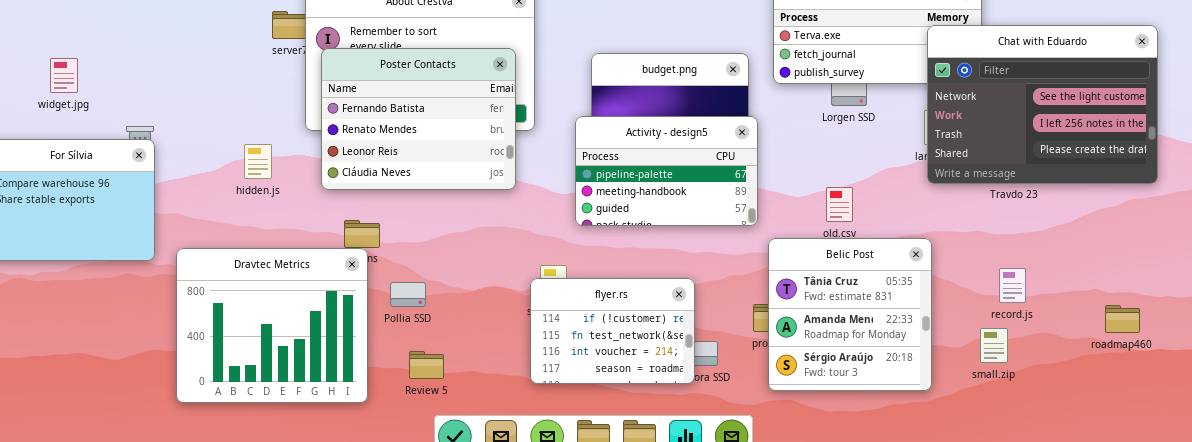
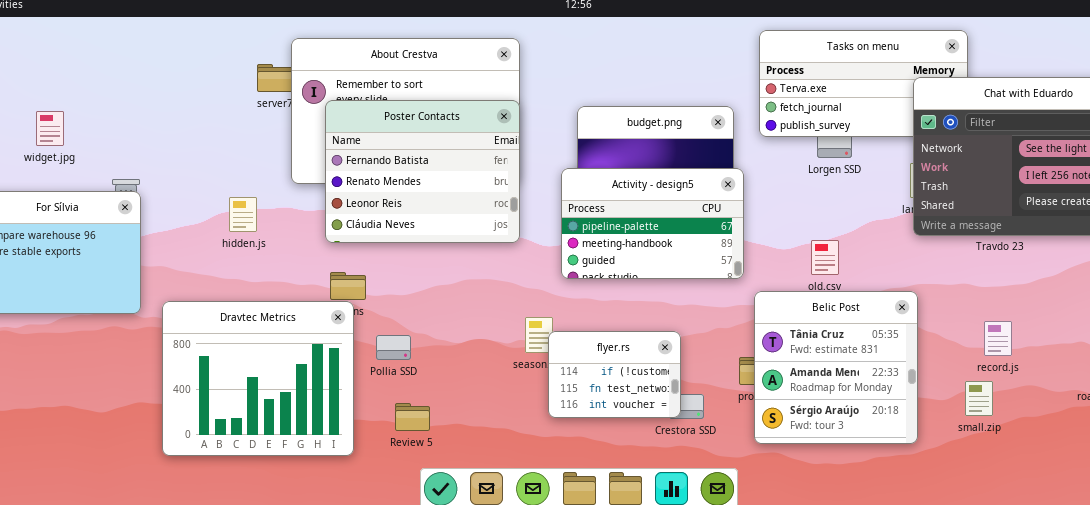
Poster Contacts: [321,48,516,190] -> [325,100,520,243], moved
flyer.rs: [530,278,695,384] -> [548,331,681,418], resized

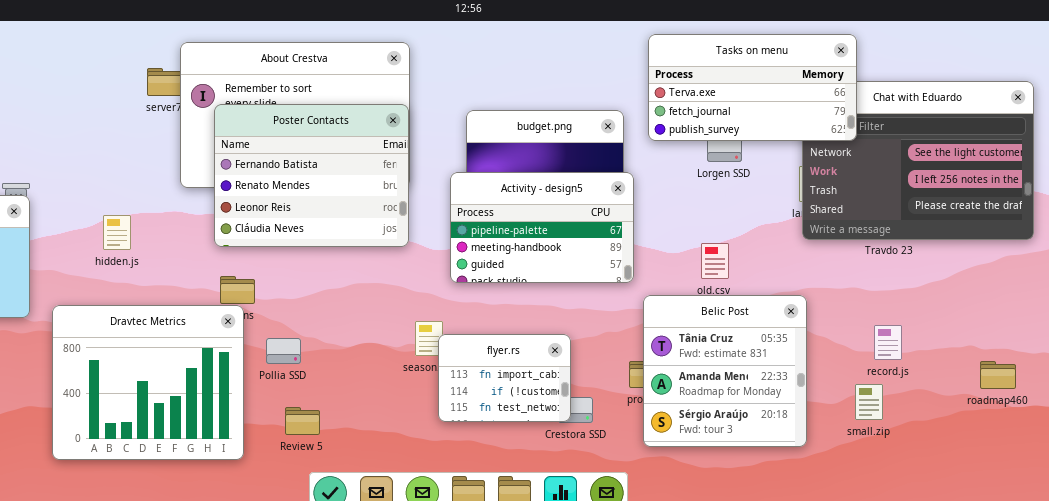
Tasks on menu: [759,30,968,137] -> [648,34,857,141], raised
hidden.js: [229,197,257,232] -> [103,215,131,250], moved
flyer.rs: [548,331,681,418] -> [438,334,571,422], scrolled up 1 row

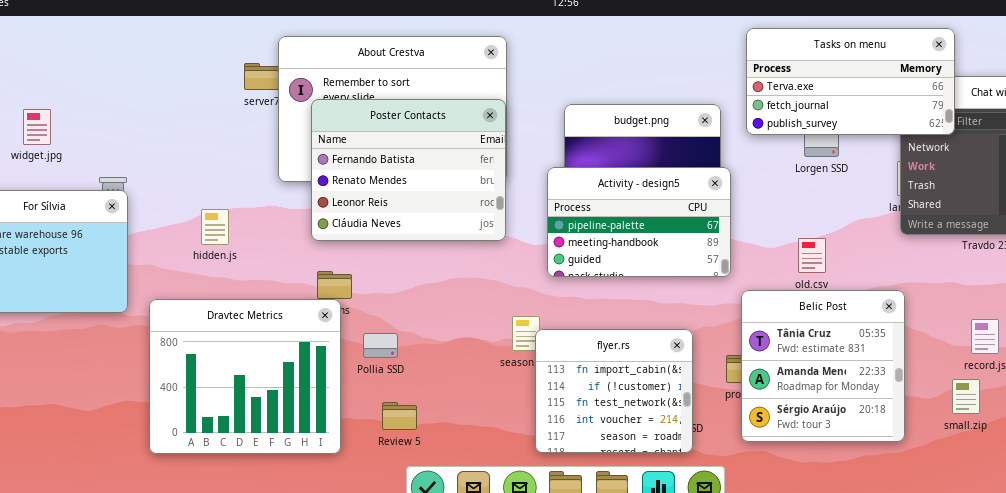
flyer.rs: [438,334,571,422] -> [535,329,693,453], resized

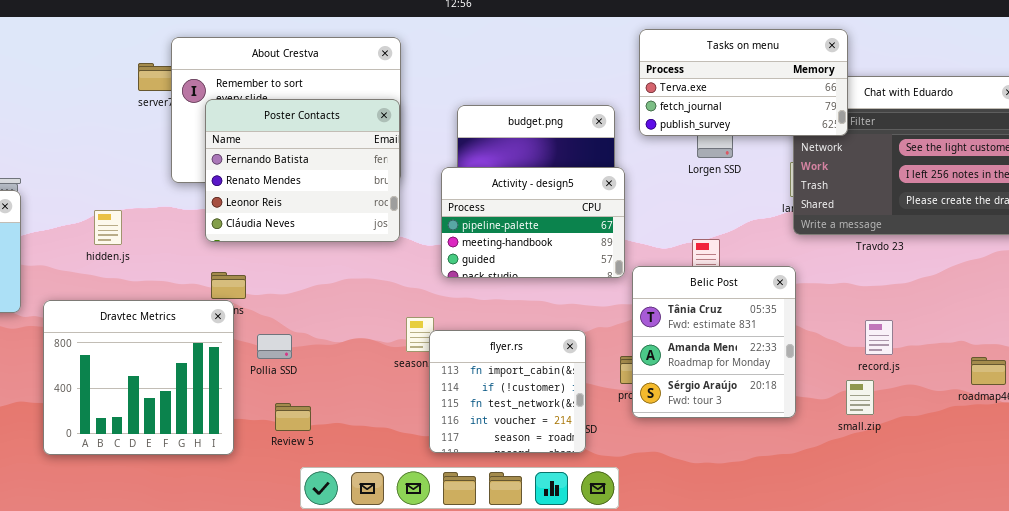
Belic Post: [741,290,905,442] -> [632,266,796,418], moved

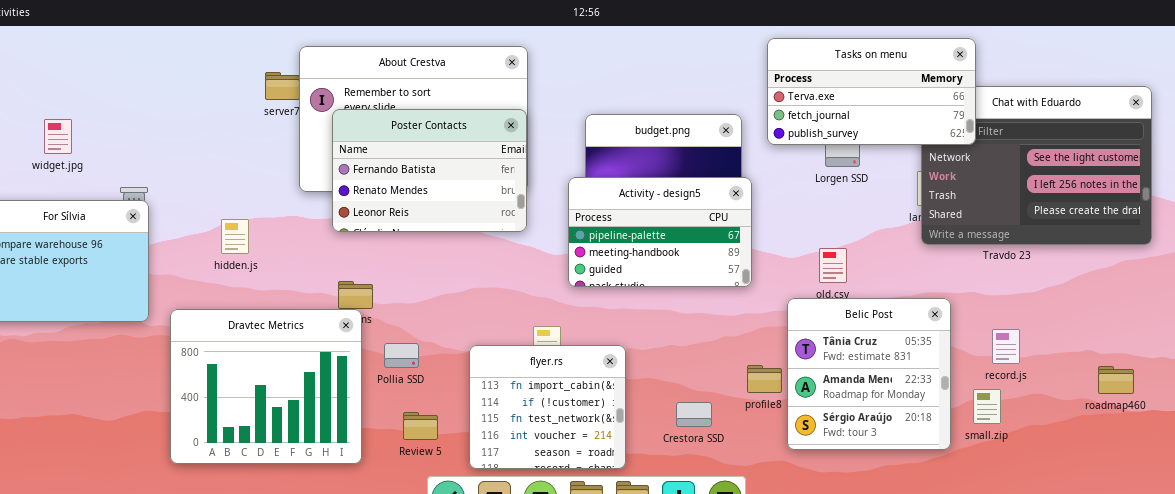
Poster Contacts: [205,99,400,242] -> [332,109,527,232], resized
Belic Post: [632,266,796,418] -> [787,298,951,450], moved
flyer.rs: [429,330,586,453] -> [469,345,626,469], moved

